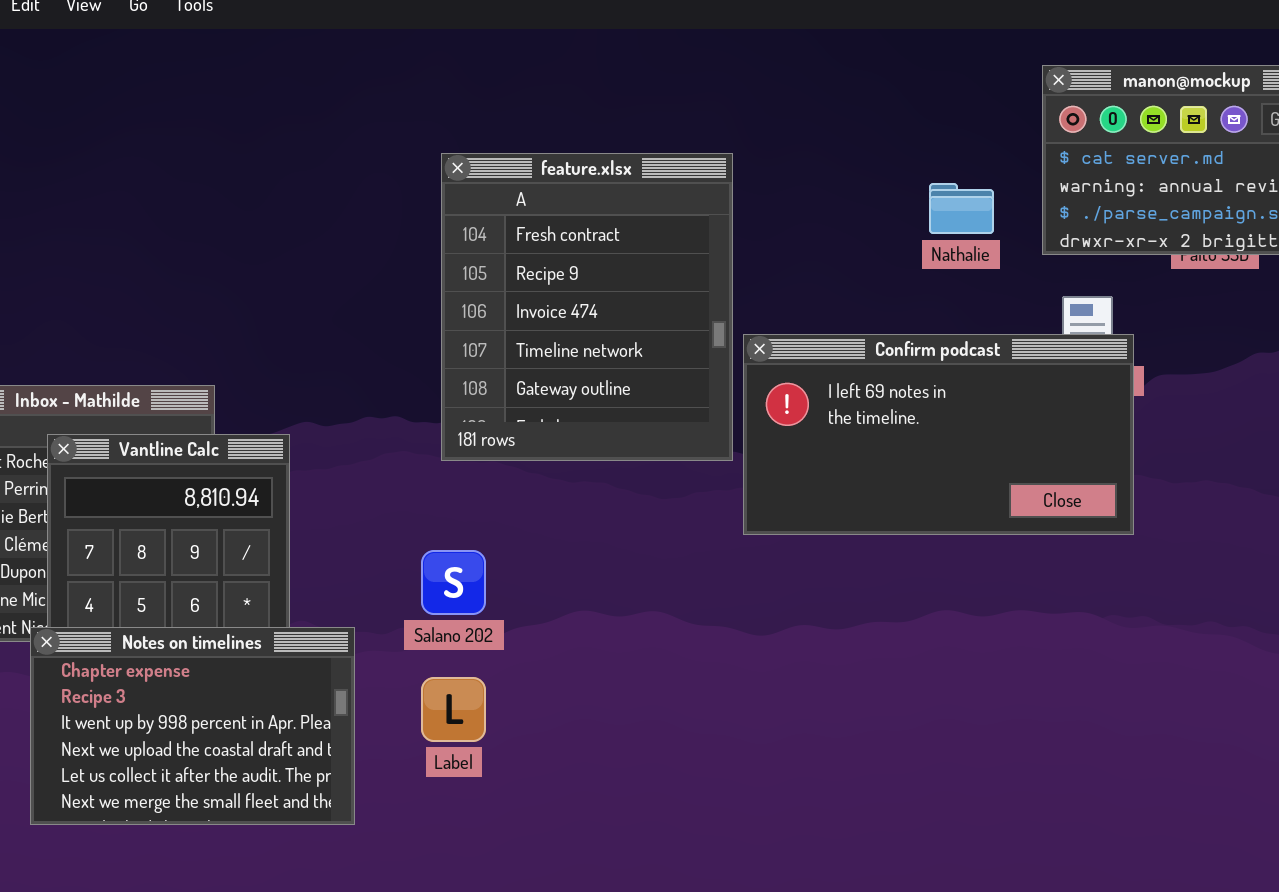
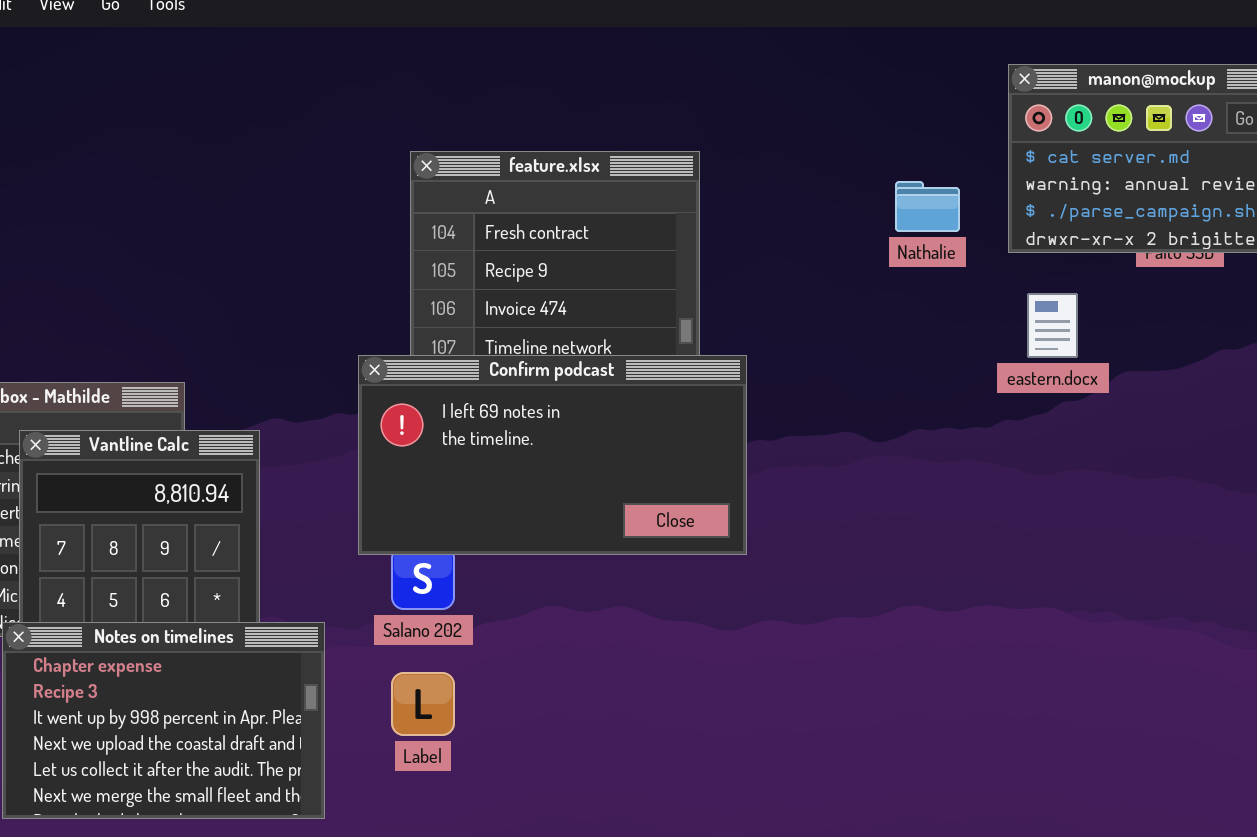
Confirm podcast: [743,334,1134,535] -> [358,355,747,555], moved

